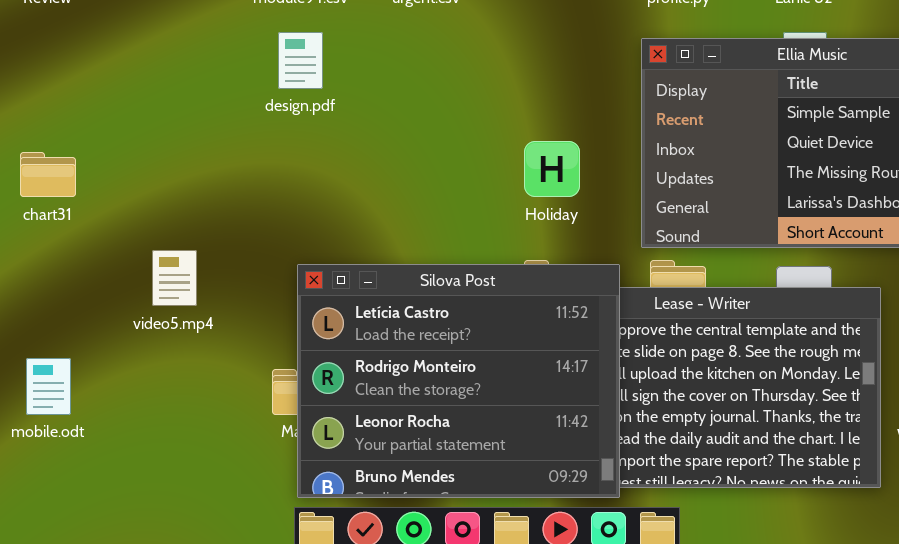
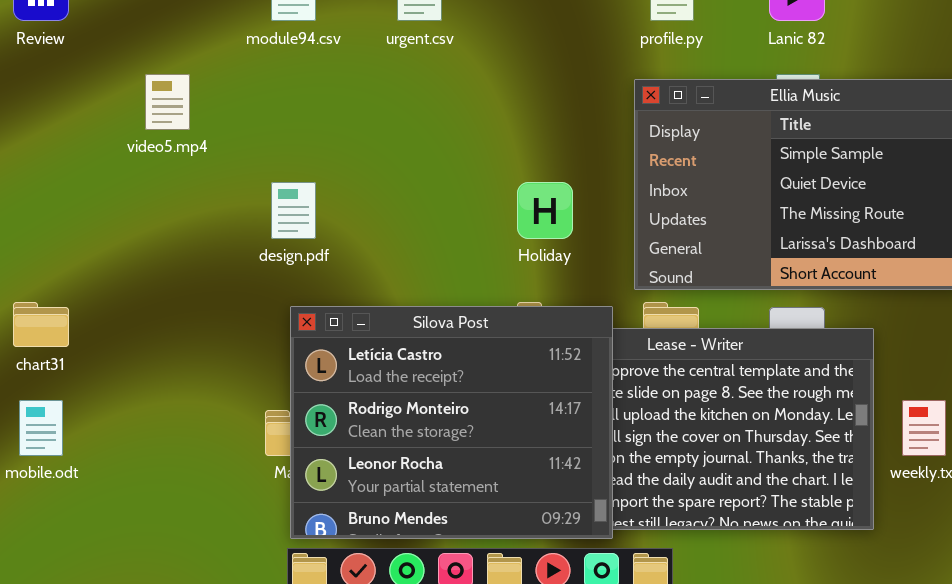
design.pdf: [278,32,323,89] -> [271,182,316,239], moved
chart31: [20,152,76,197] -> [13,302,69,347], moved
video5.mp4: [152,250,197,306] -> [145,74,190,130], moved

